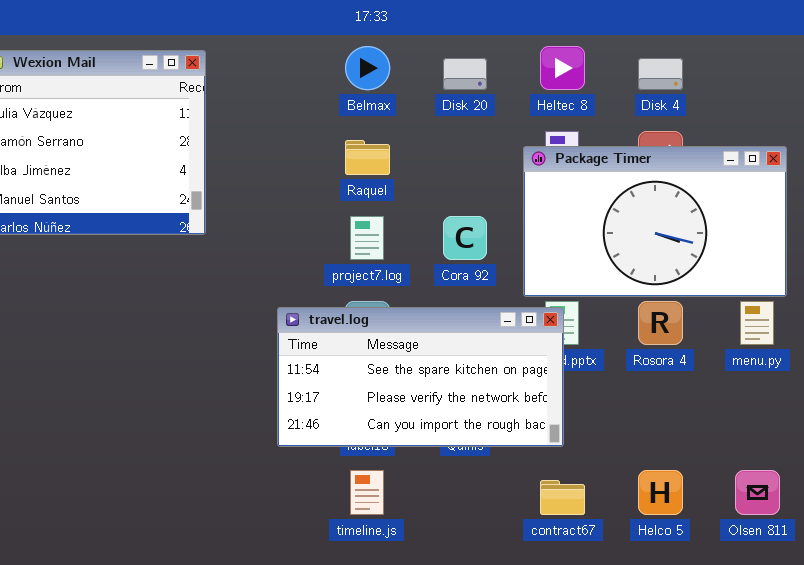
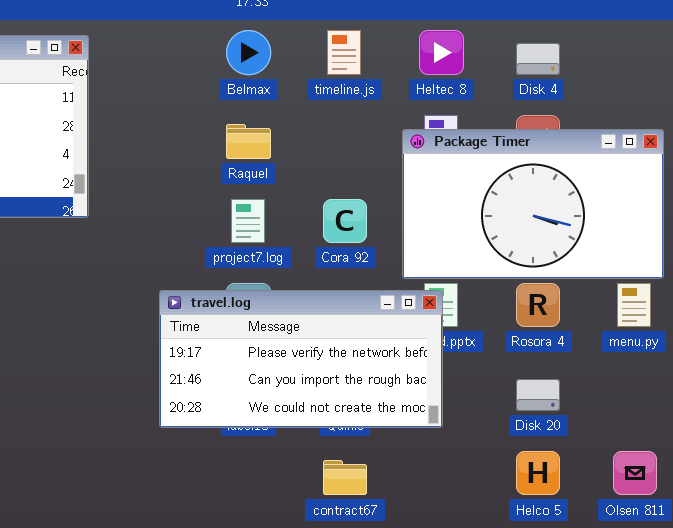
Disk 20: [443,58,487,90] -> [516,379,560,411], moved
travel.log: [277,307,564,447] -> [159,290,443,428], scrolled down 1 row
timeline.js: [350,470,384,515] -> [327,30,361,75], moved
contract67: [540,480,585,515] -> [323,460,367,495], moved

